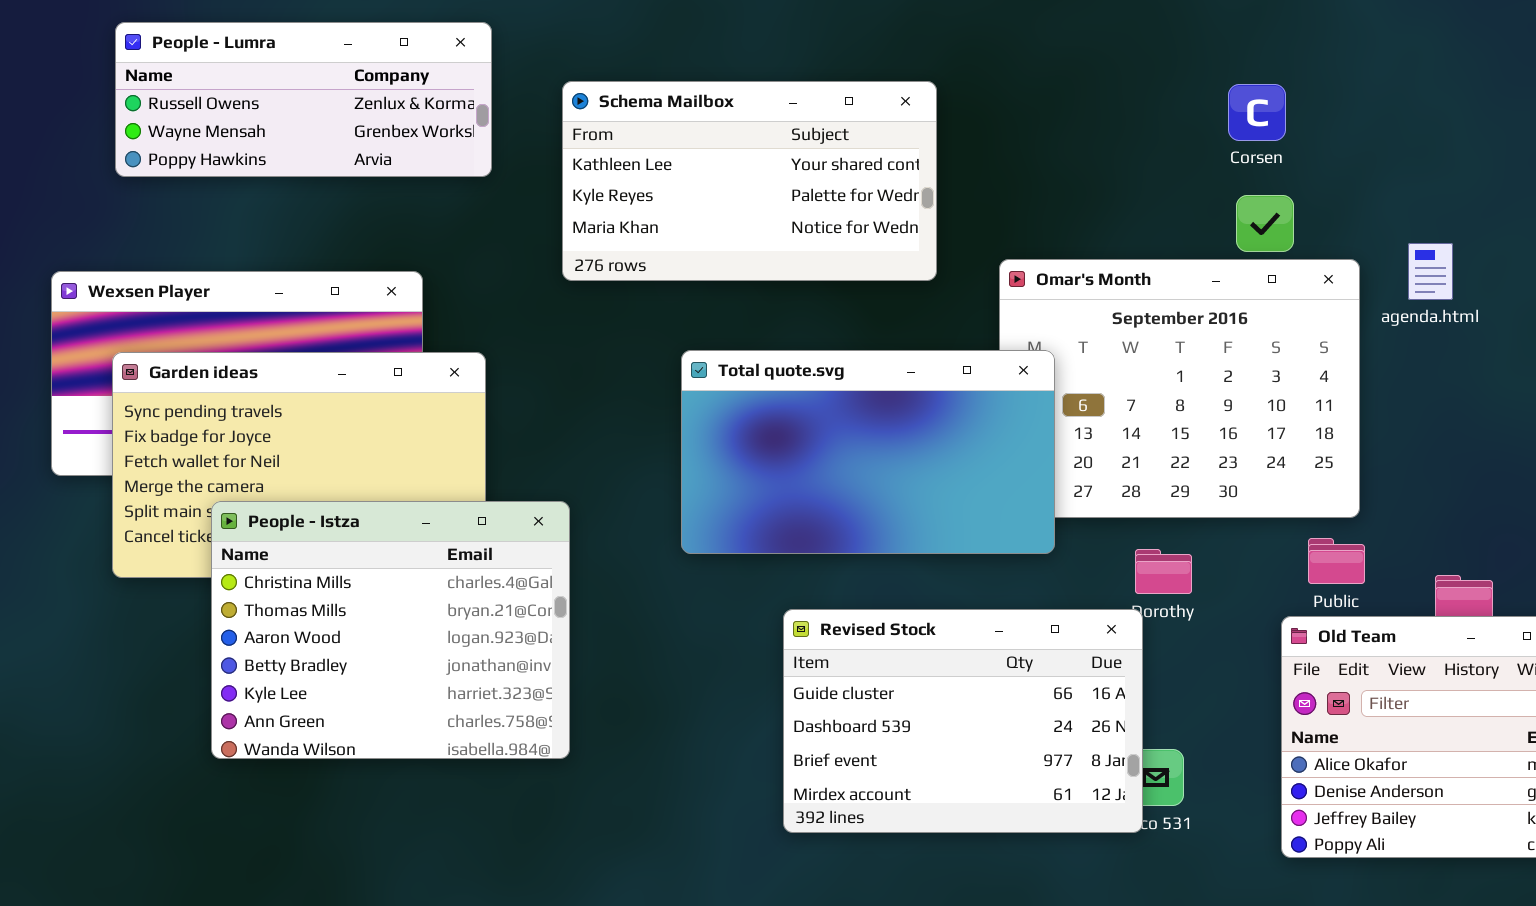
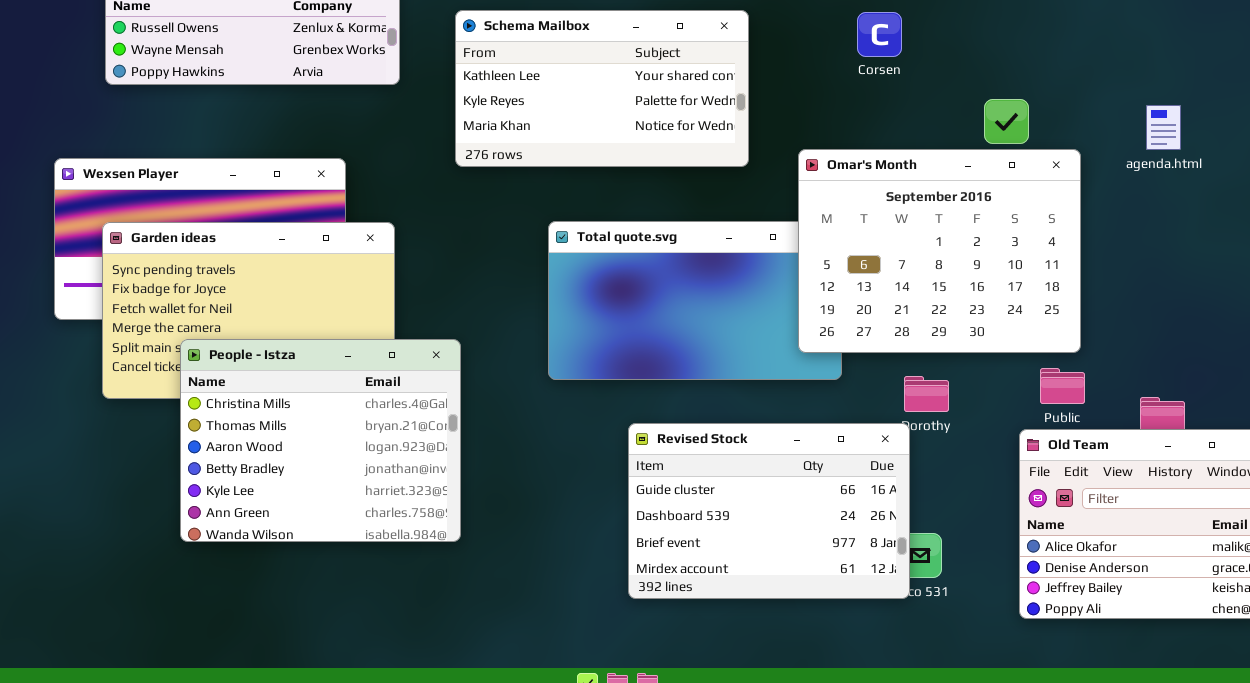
Corsen: [1228,84,1286,141] -> [857,12,902,57], moved
agenda.html: [1408,243,1453,300] -> [1146,105,1181,150], moved
Omar's Month: [999,259,1360,518] -> [798,149,1081,353], raised

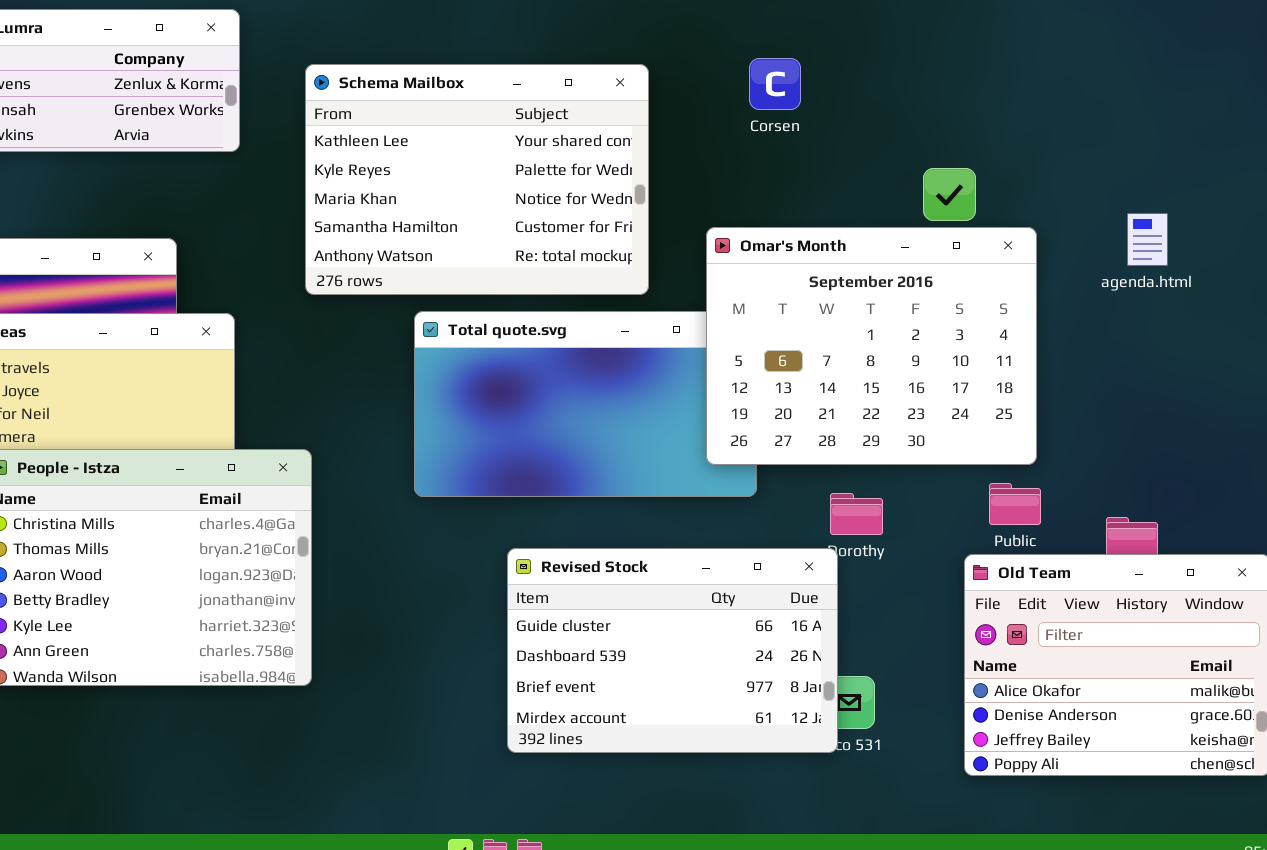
Schema Mailbox: [455,10,749,167] -> [305,64,649,295], resized
Corsen: [857,12,902,57] -> [749,58,801,110], moved
agenda.html: [1146,105,1181,150] -> [1127,213,1168,266], moved

